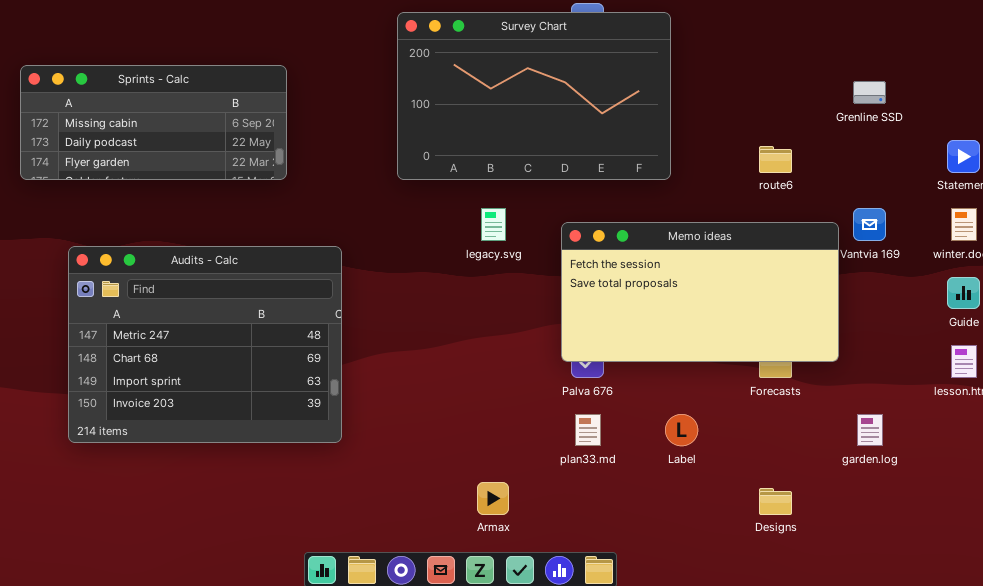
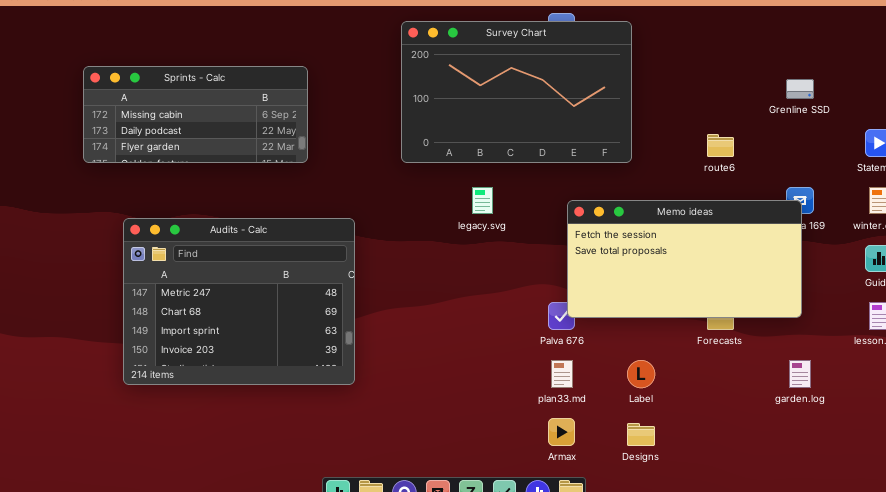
Memo ideas: [561,222,839,362] -> [567,200,802,318], moved
Armax: [477,482,509,515] -> [548,418,575,446], moved
Designs: [759,488,792,515] -> [627,423,655,446], moved

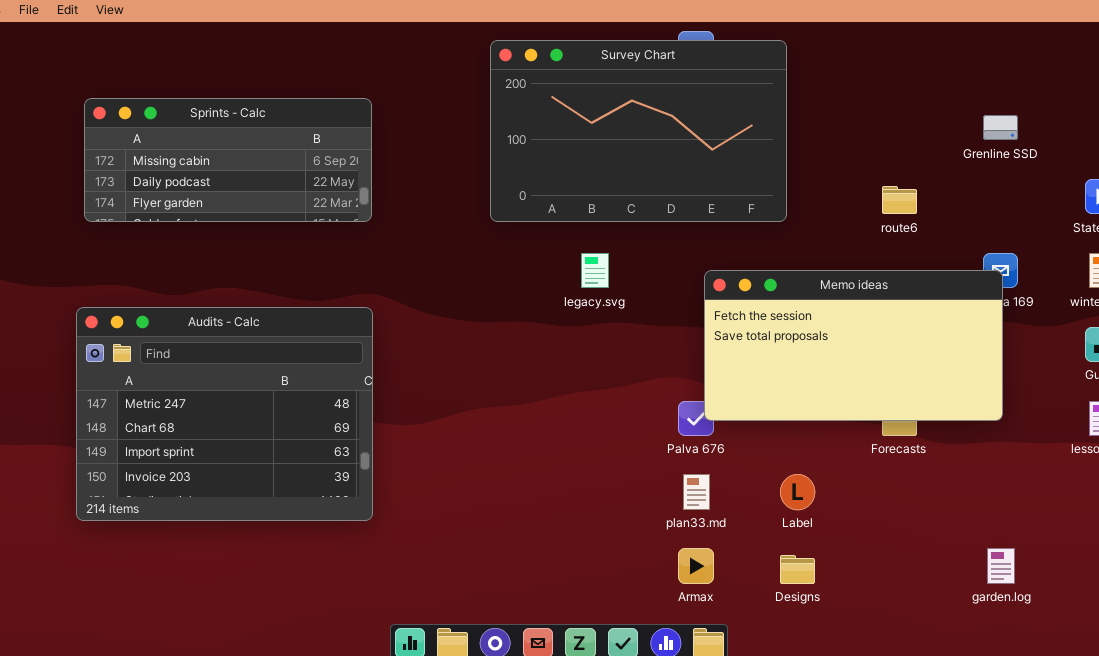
Audits - Calc: [123,218,355,385] -> [76,307,373,521], moved
garden.log: [789,360,811,388] -> [987,548,1015,584], moved

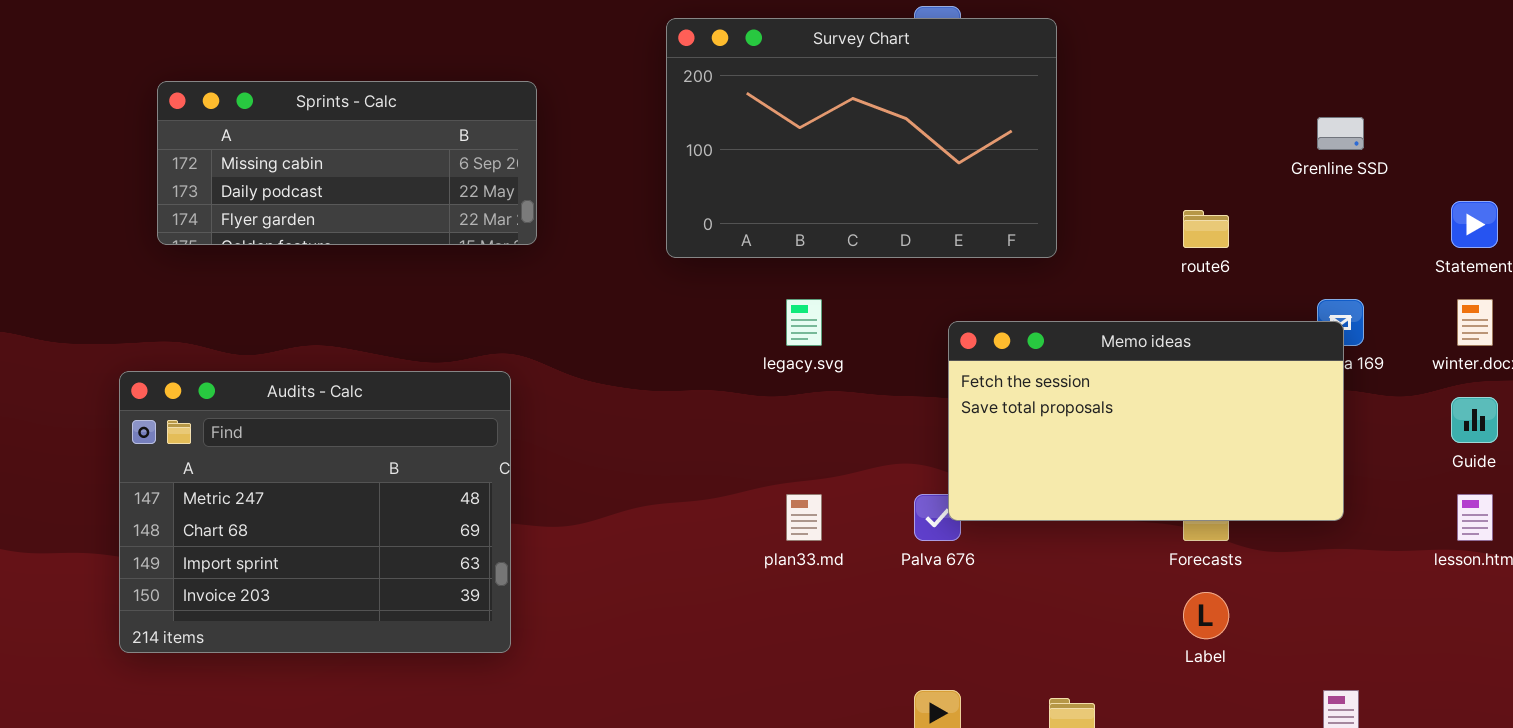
Sprints - Calc: [84,98,372,222] -> [157,81,537,245], moved
plan33.md: [683,474,710,510] -> [786,494,822,541], moved
Label: [780,474,815,510] -> [1183,592,1229,639], moved

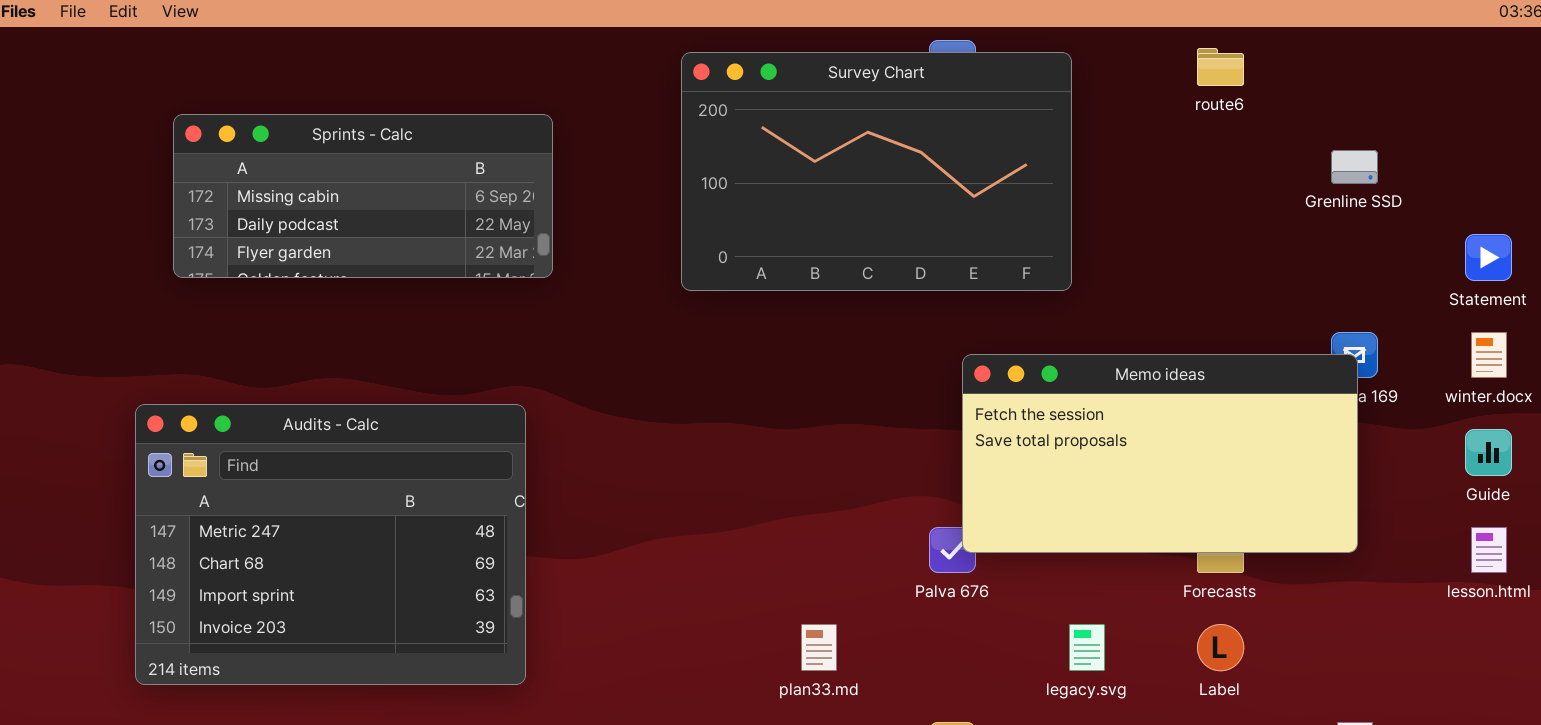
route6: [1183,210,1229,248] -> [1197,48,1244,86], moved
legacy.svg: [786,299,822,346] -> [1069,624,1105,671], moved
plan33.md: [786,494,822,541] -> [801,624,837,671], moved

